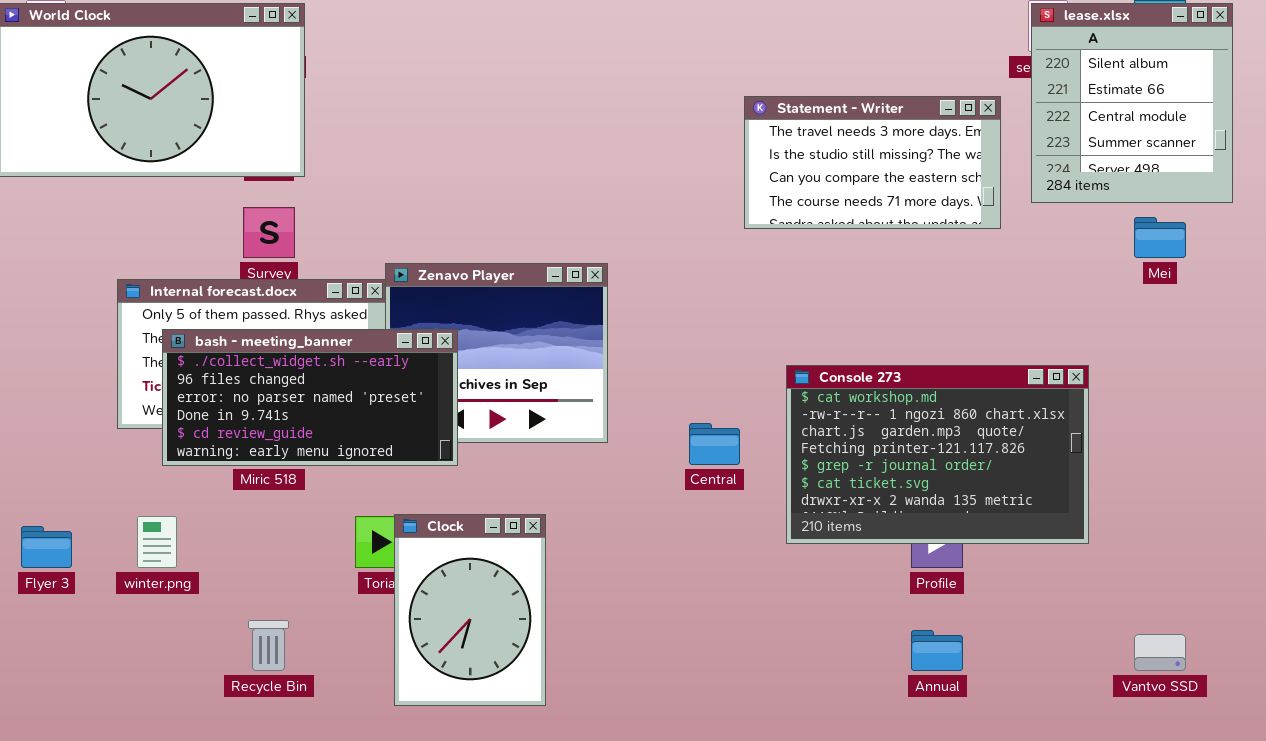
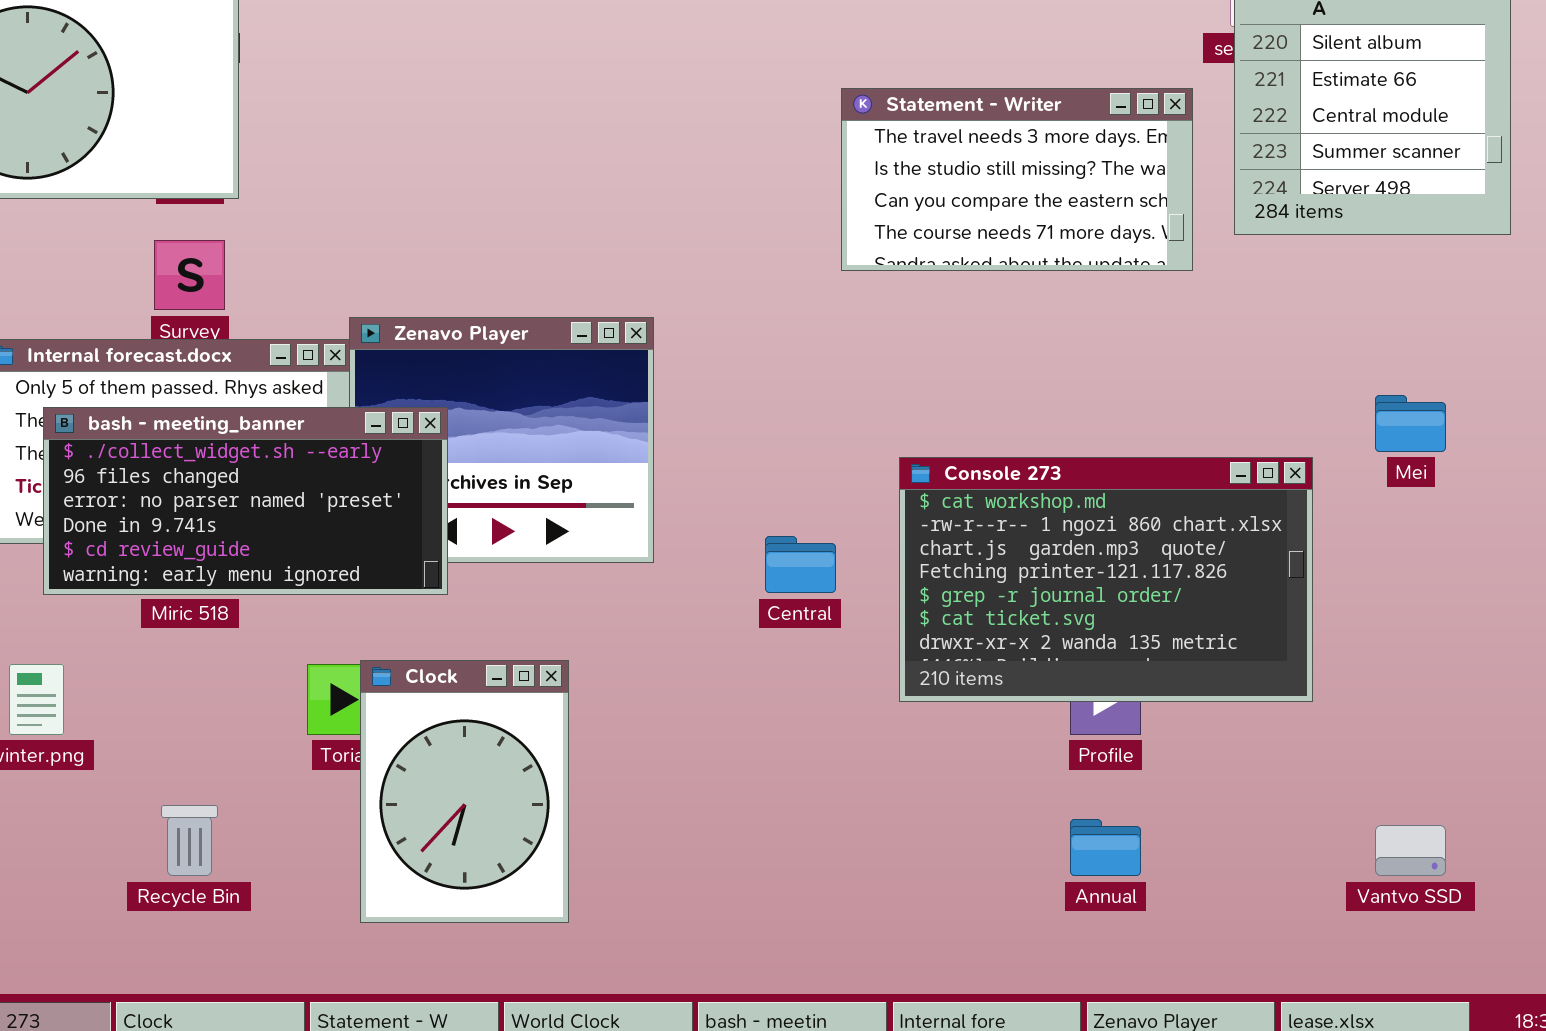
Mei: [1134,217,1186,258] -> [1375,395,1446,452], moved

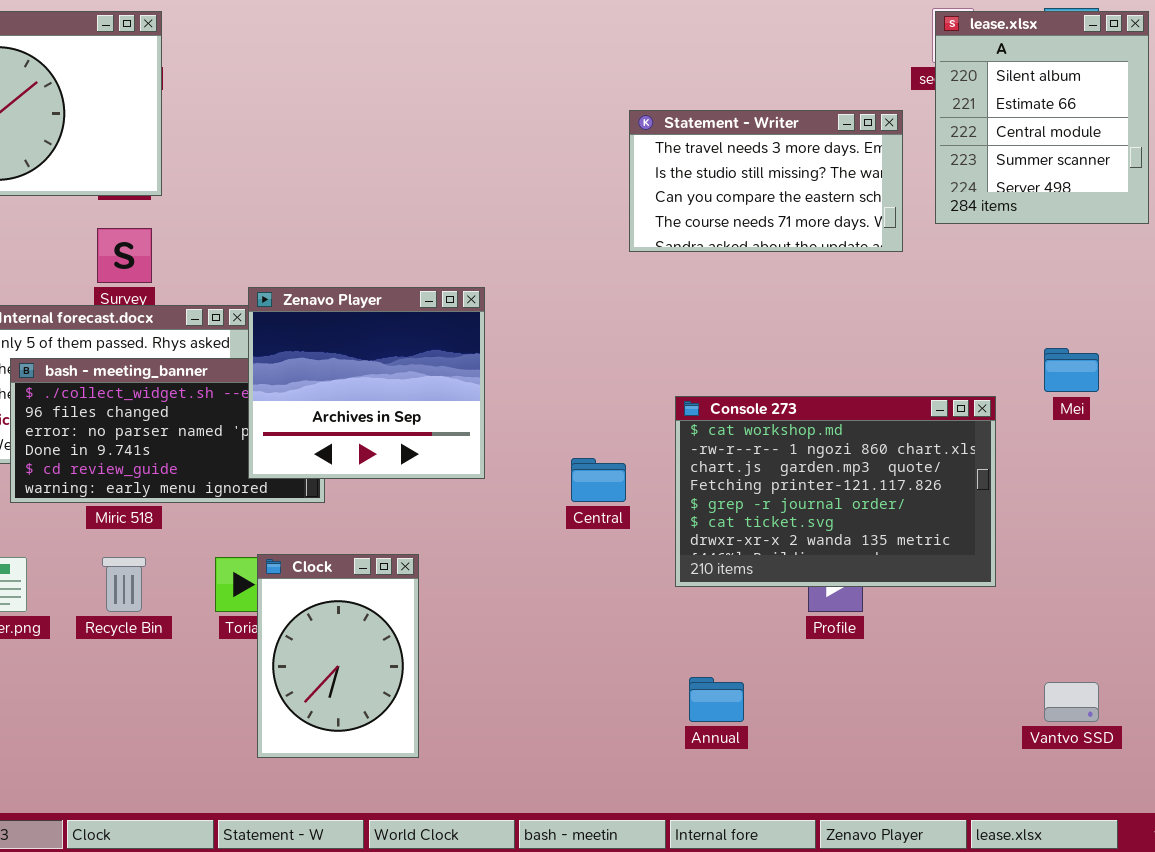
Zenavo Player: [349,317,654,563] -> [248,287,485,479], raised
Recycle Bin: [161,805,218,876] -> [102,557,146,612], moved
Annual: [1070,819,1141,876] -> [689,677,744,722], moved

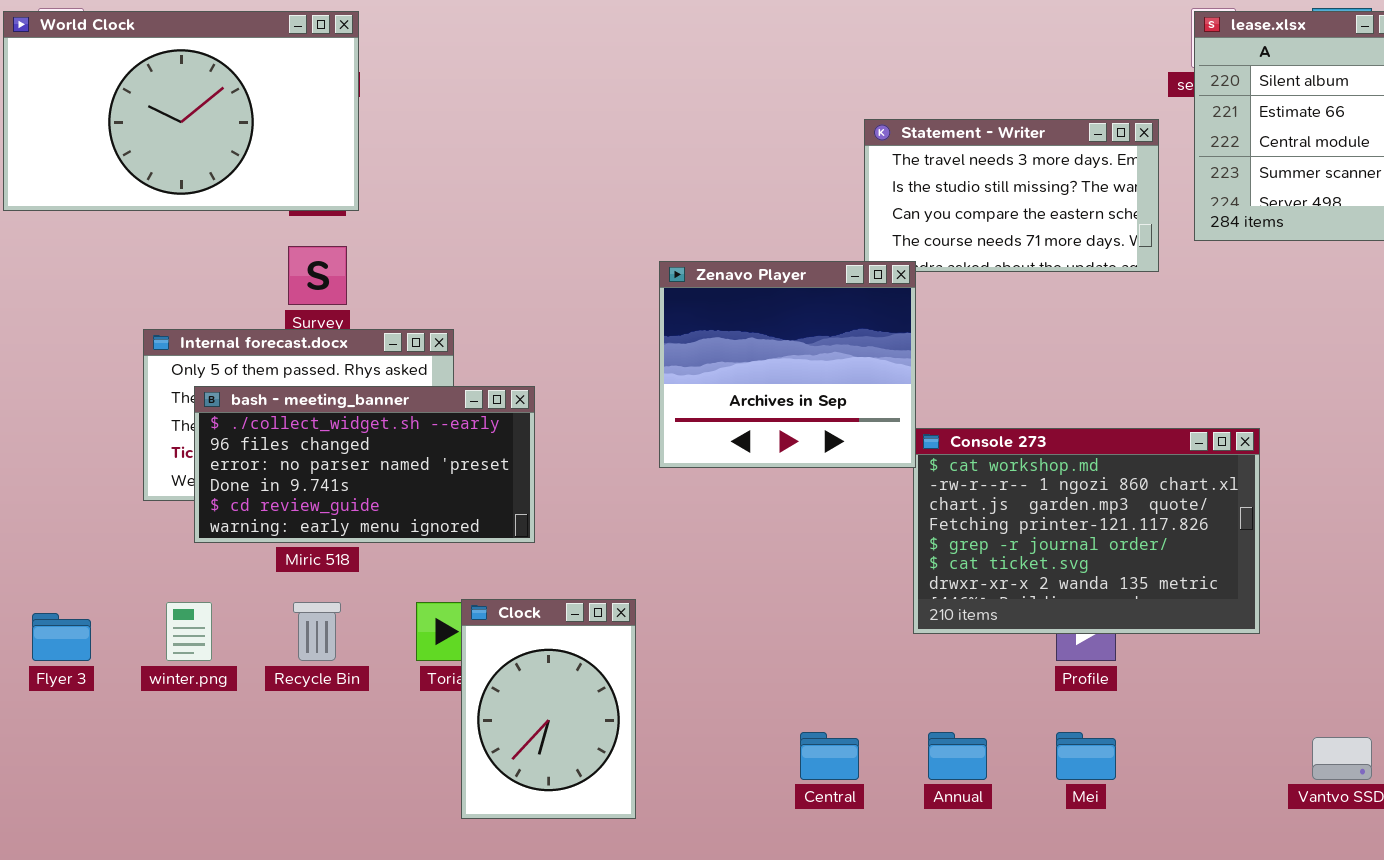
Zenavo Player: [248,287,485,479] -> [659,261,916,468], moved
Mei: [1044,348,1099,392] -> [1056,732,1116,780], moved
Central: [571,458,626,502] -> [800,732,859,780], moved

